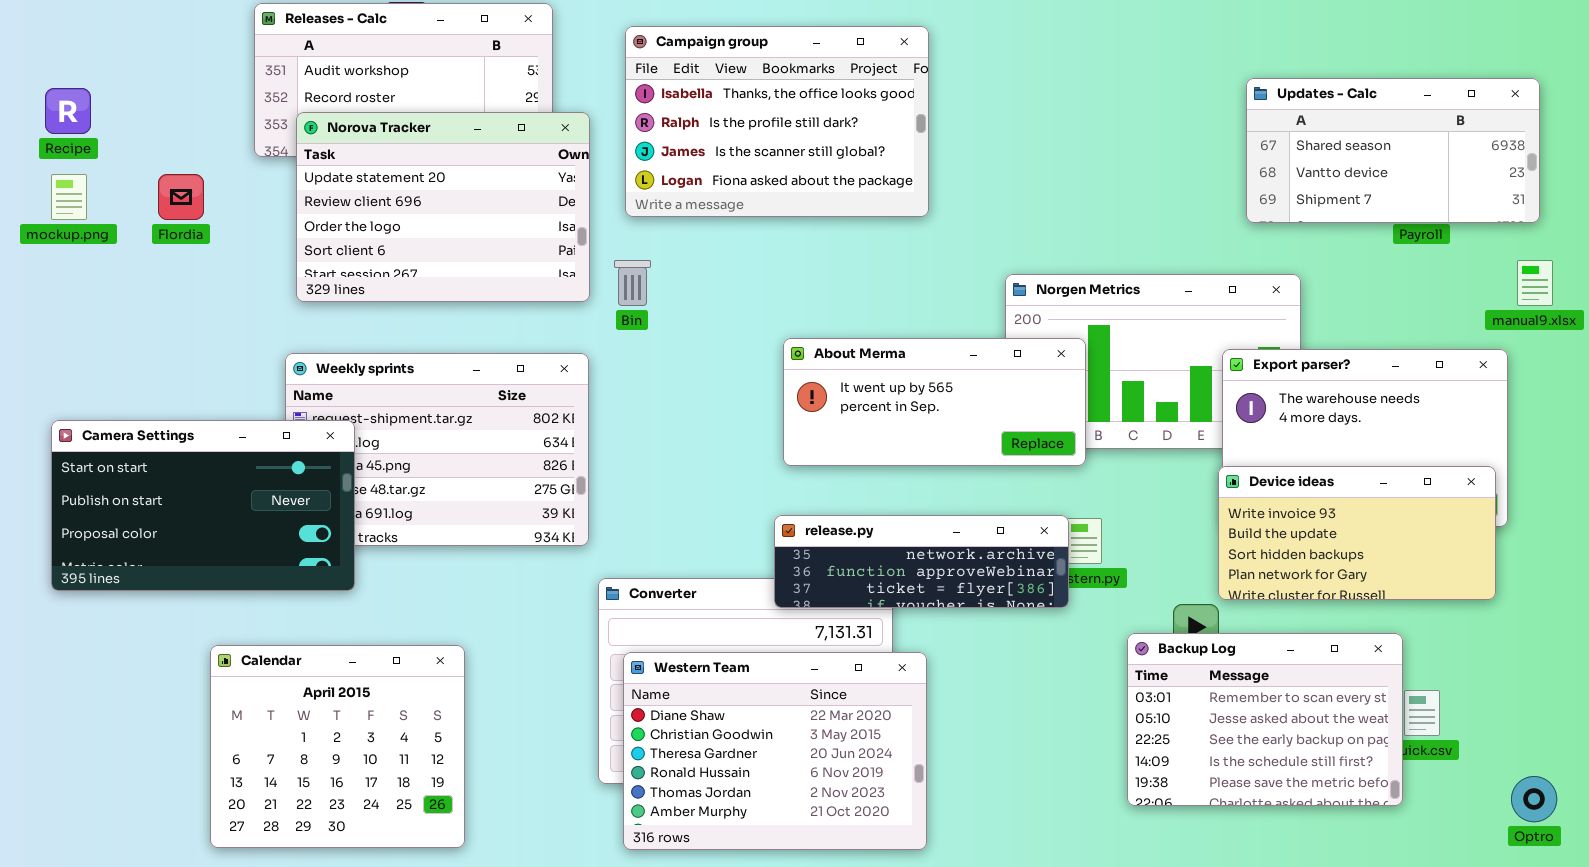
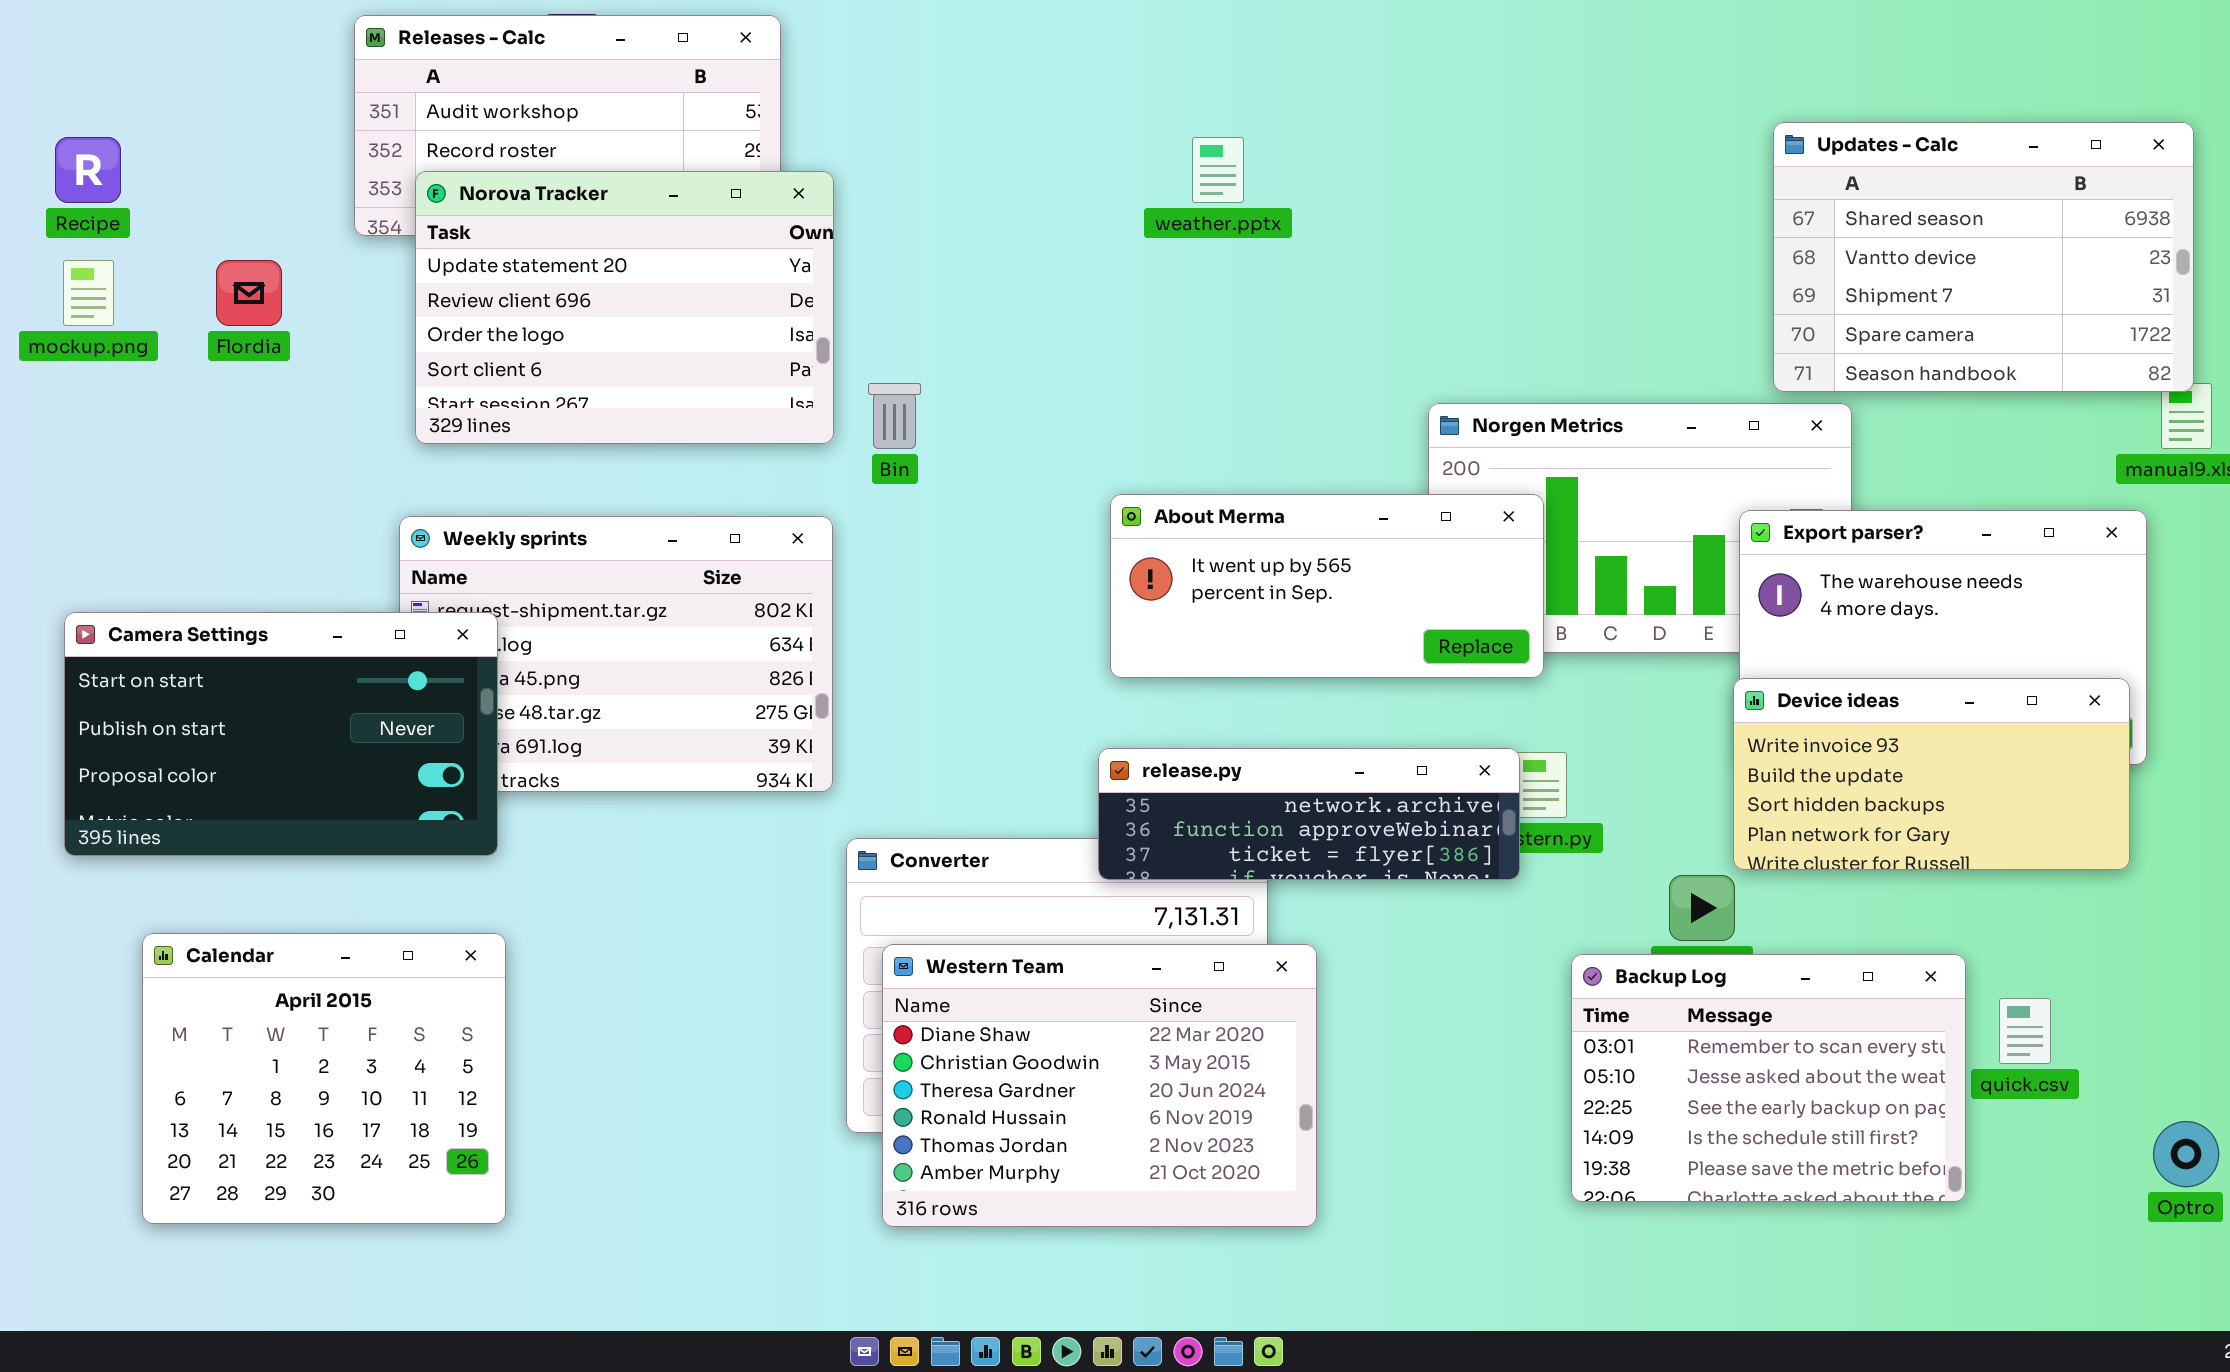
Campaign group: [625,26,929,217] -> none, closed
Updates - Calc: [1246,78,1540,223] -> [1773,122,2194,392], resized
Backup Log: [1127,633,1403,806] -> [1571,954,1966,1202], moved
Calendar: [210,645,465,848] -> [142,933,506,1224], moved

